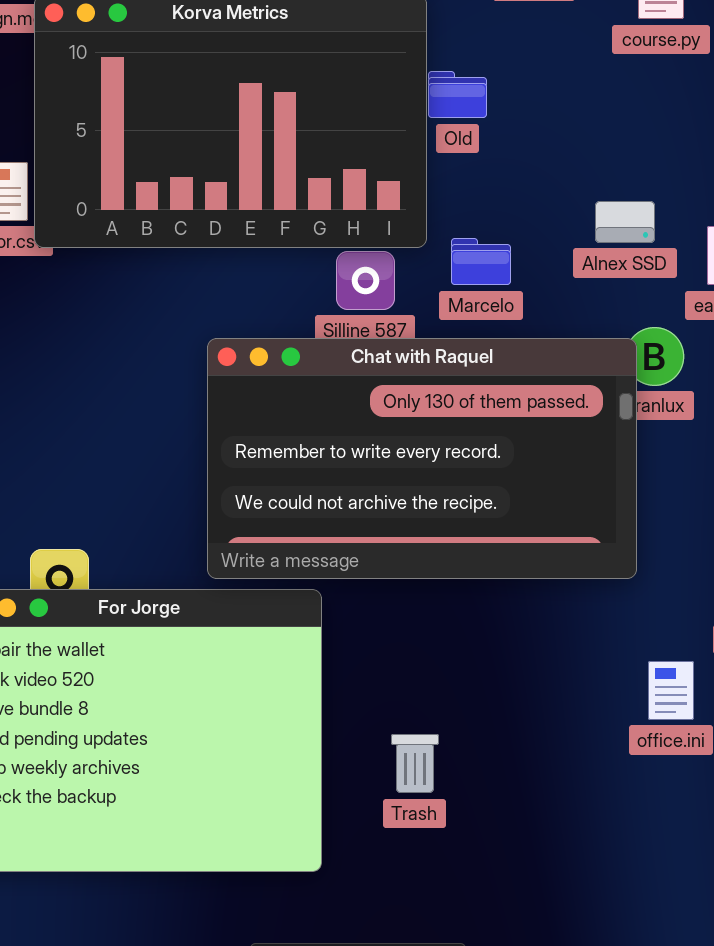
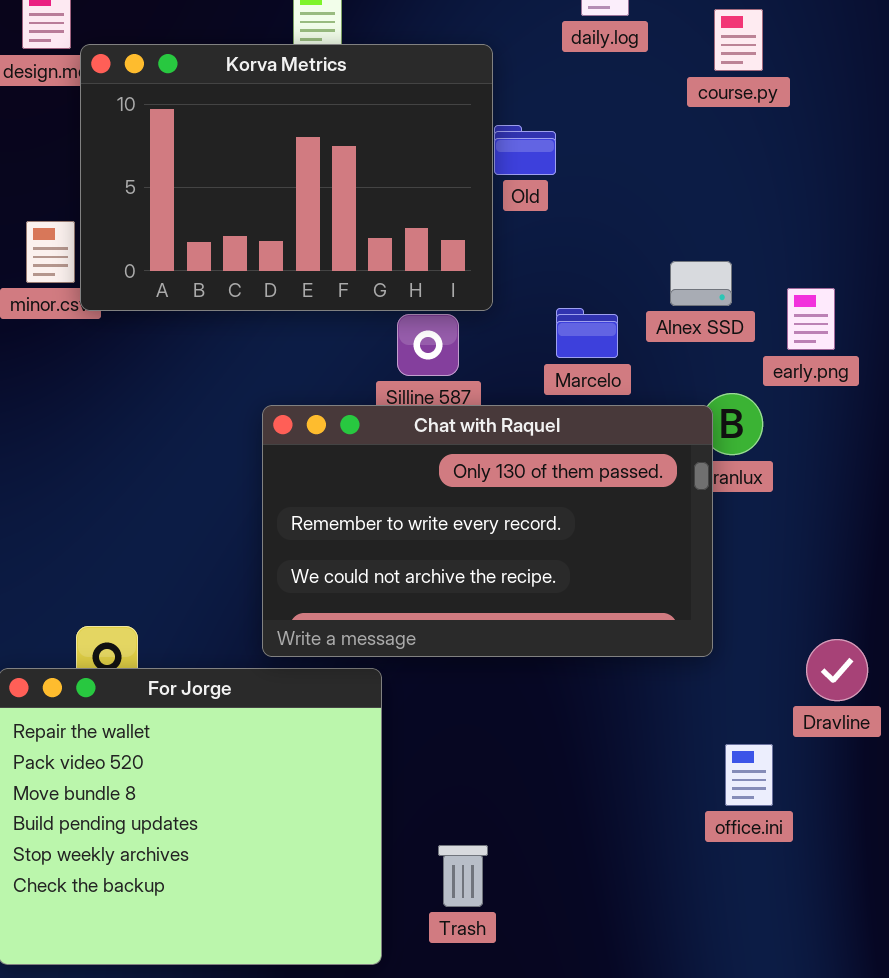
Marcelo: [451,238,511,285] -> [556,308,618,358], moved
Trash: [391,734,439,793] -> [438,845,488,907], moved

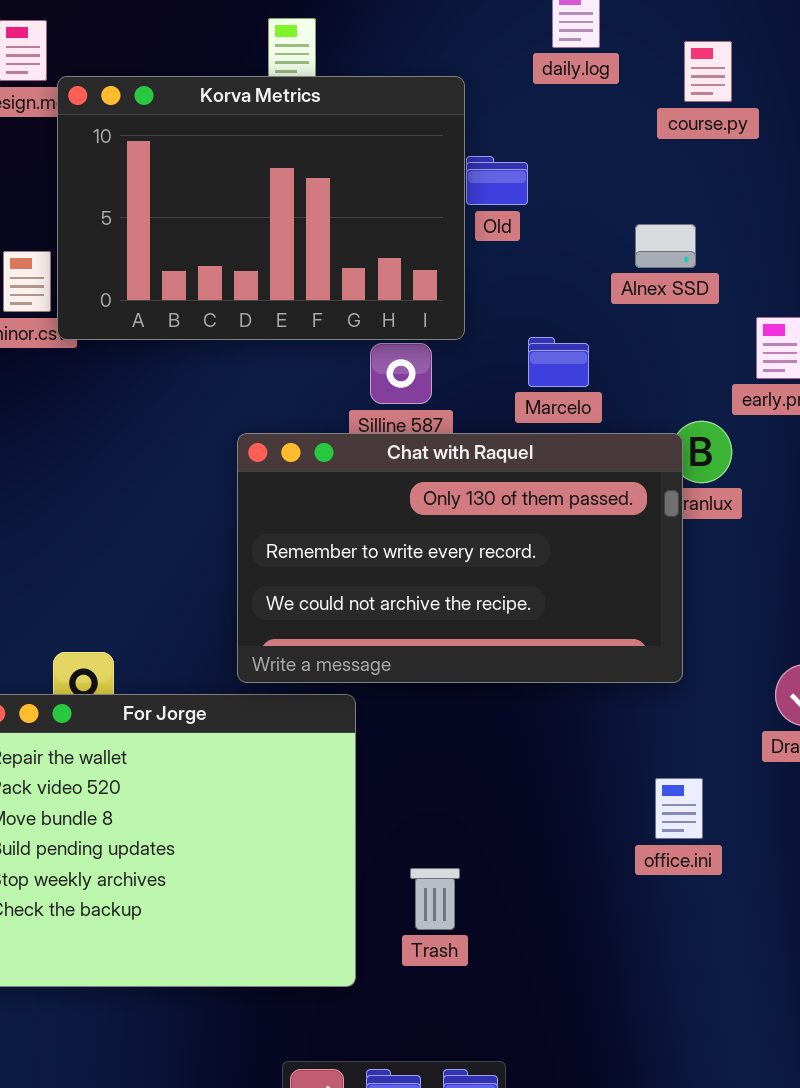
Alnex SSD: [670,261,732,306] -> [635,224,696,268], moved
office.ini: [725,744,773,806] -> [655,778,703,839], moved

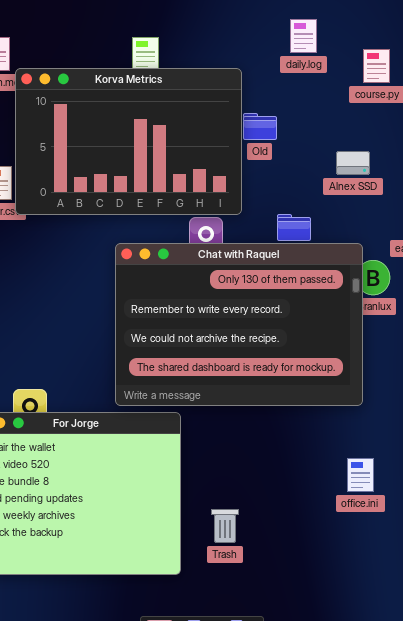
Chat with Raquel: [237,433,683,683] -> [115,243,363,406], resized

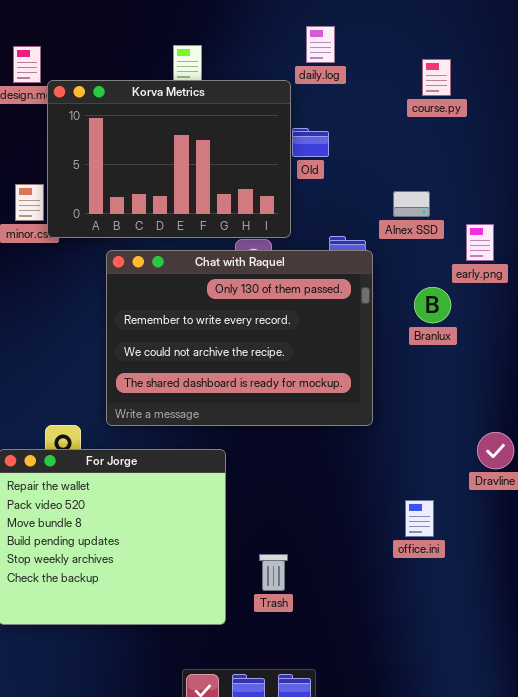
daily.log: [290,19,317,53] -> [306,26,335,63], moved
Alnex SSD: [336,151,370,175] -> [393,191,430,217], moved
Chat with Raquel: [115,243,363,406] -> [106,250,373,426], moved

